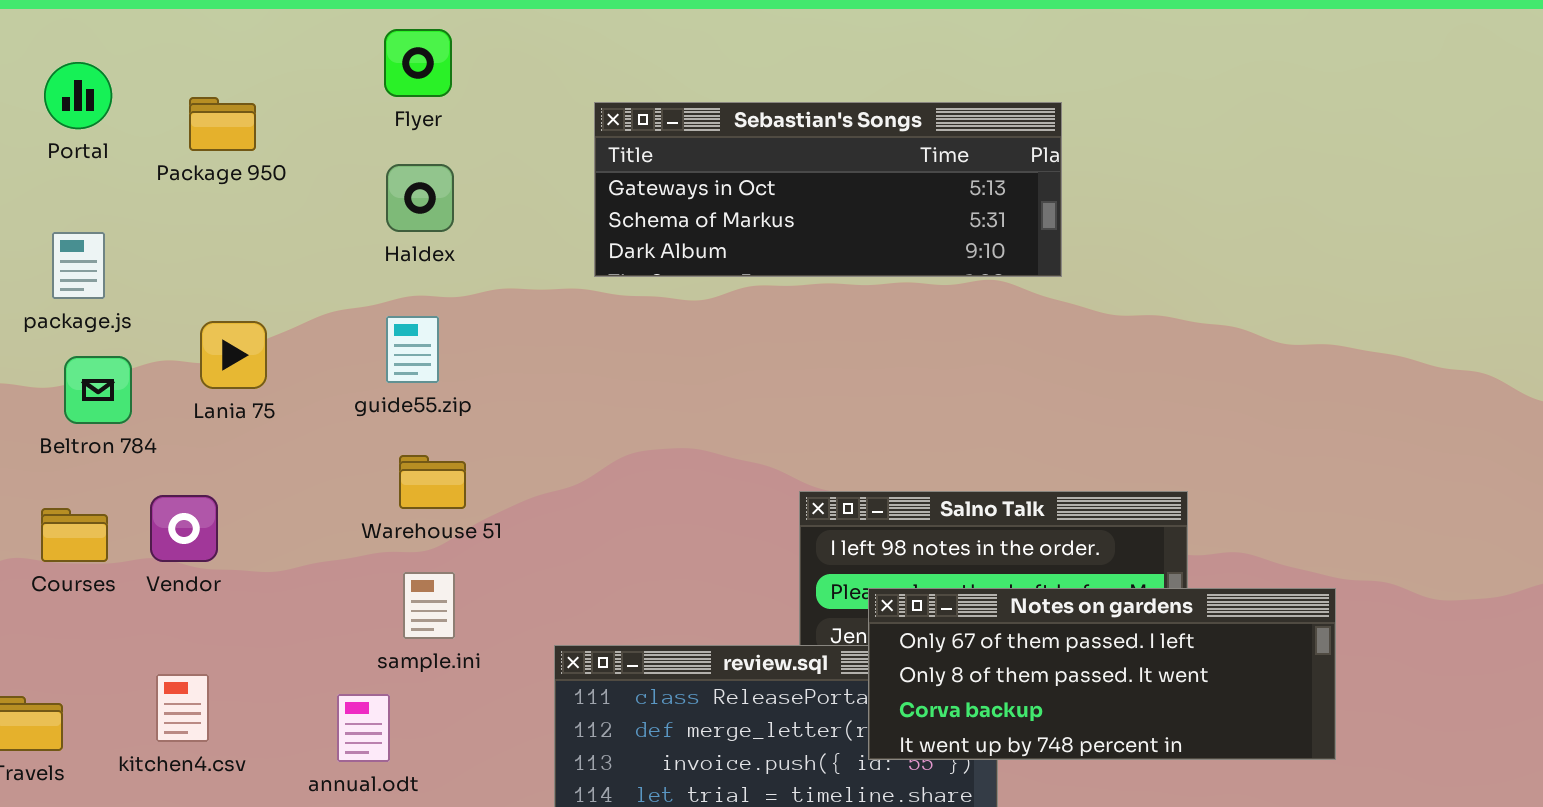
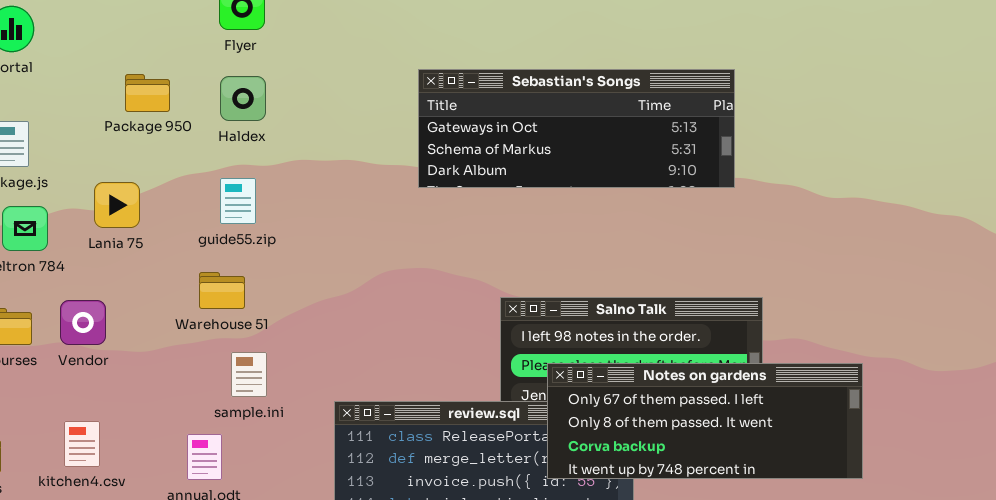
Package 950: [189,97,256,151] -> [125,74,170,112], moved
Sebastian's Songs: [594,102,1062,277] -> [418,69,735,188], moved
Warehouse 51: [399,455,466,509] -> [199,272,245,309], moved

